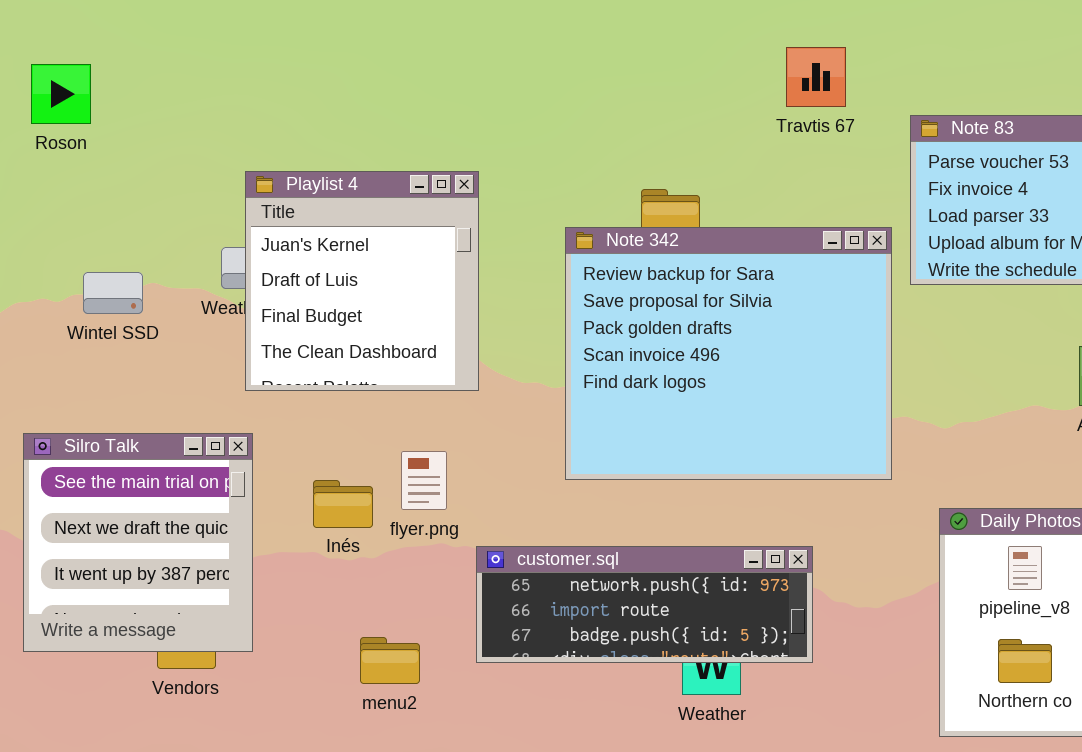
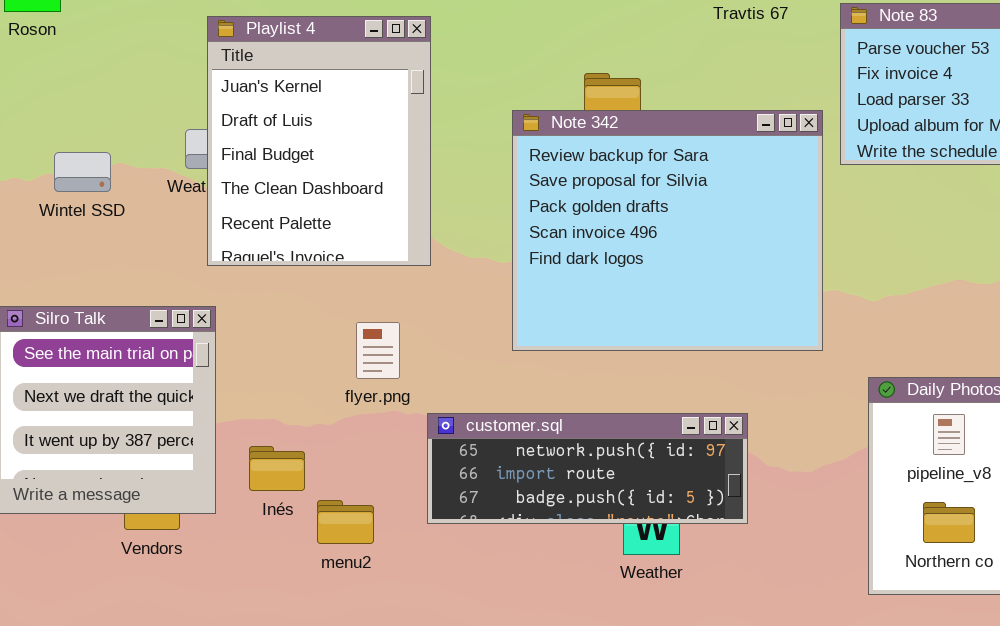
Playlist 4: [245,171,479,391] -> [207,16,431,266], resized
Inés: [313,480,373,528] -> [249,446,305,491], moved

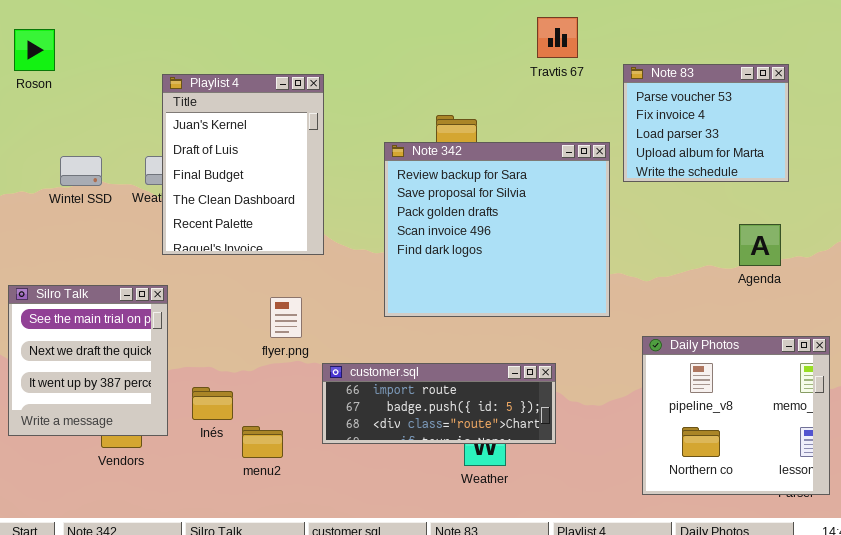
Wintel SSD: [54,152,111,192] -> [60,156,102,186], moved
customer.sql: [427,413,748,524] -> [322,363,556,444], scrolled down 1 row

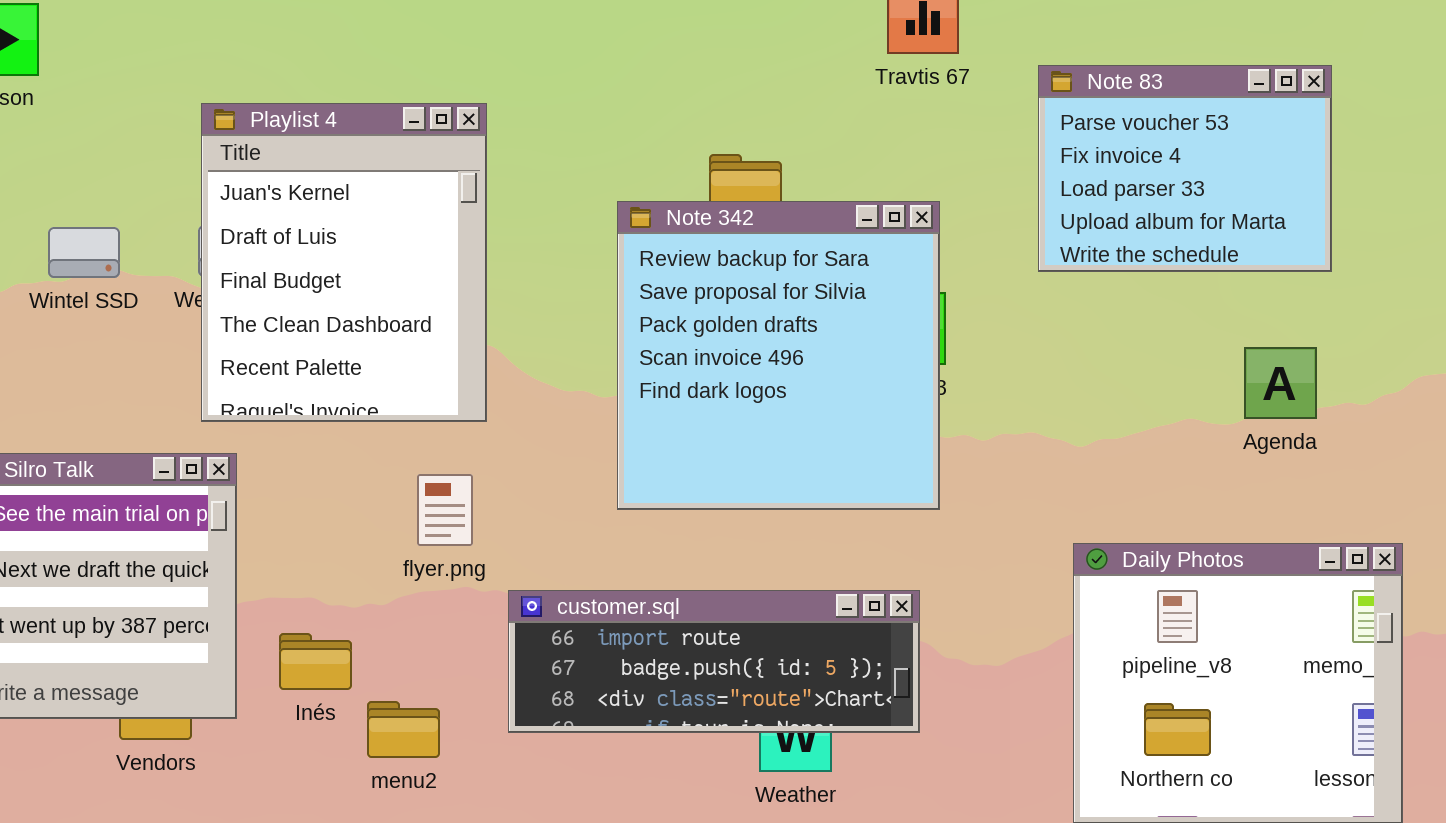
Playlist 4: [162,74,324,255] -> [201,103,487,422], moved
Note 342: [384,142,610,317] -> [617,201,940,510], resized

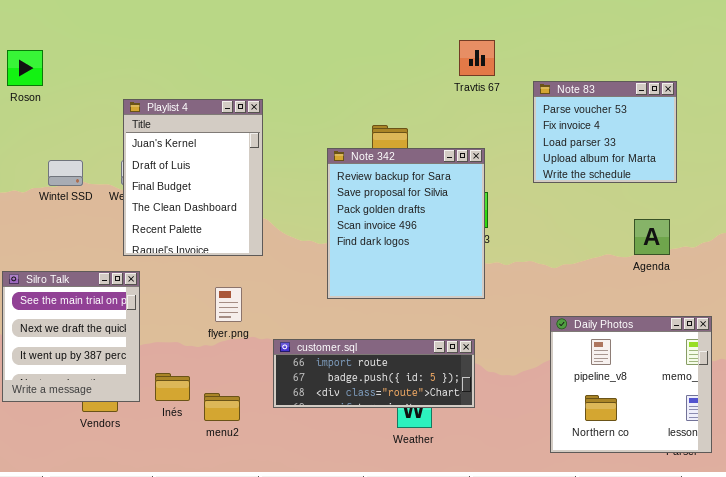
flyer.png: [417,474,473,546] -> [215,287,242,322], moved
Inés: [279,633,352,690] -> [155,373,190,401], moved

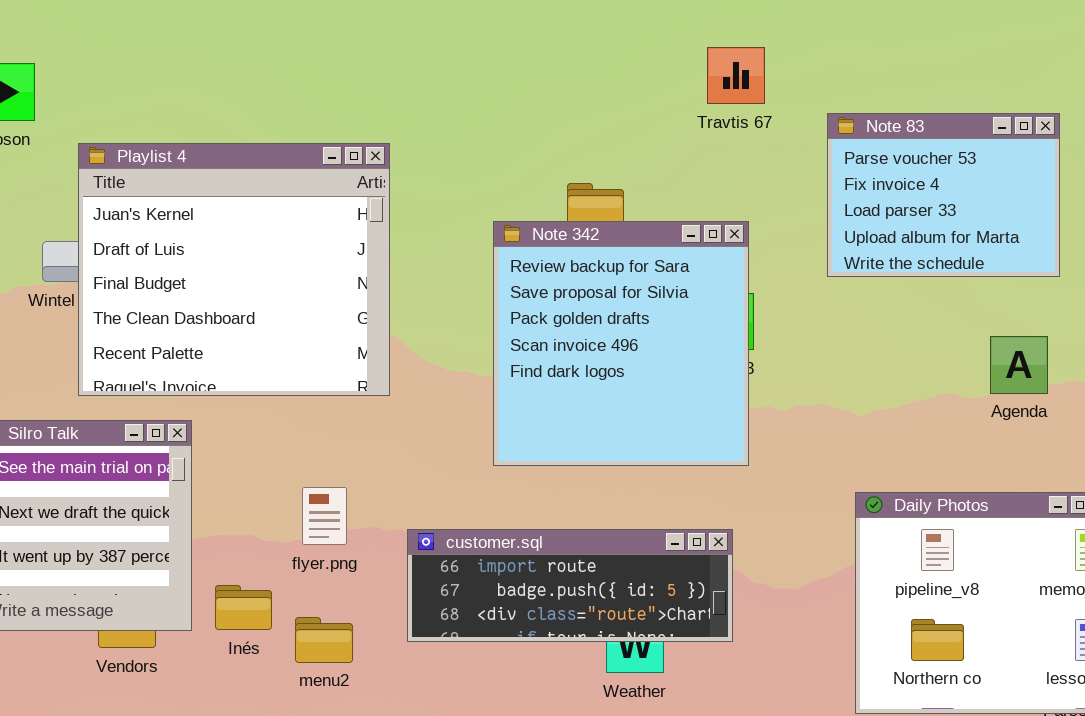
Playlist 4: [123,99,263,256] -> [78,143,390,396], resized
flyer.png: [215,287,242,322] -> [302,487,347,545], moved

